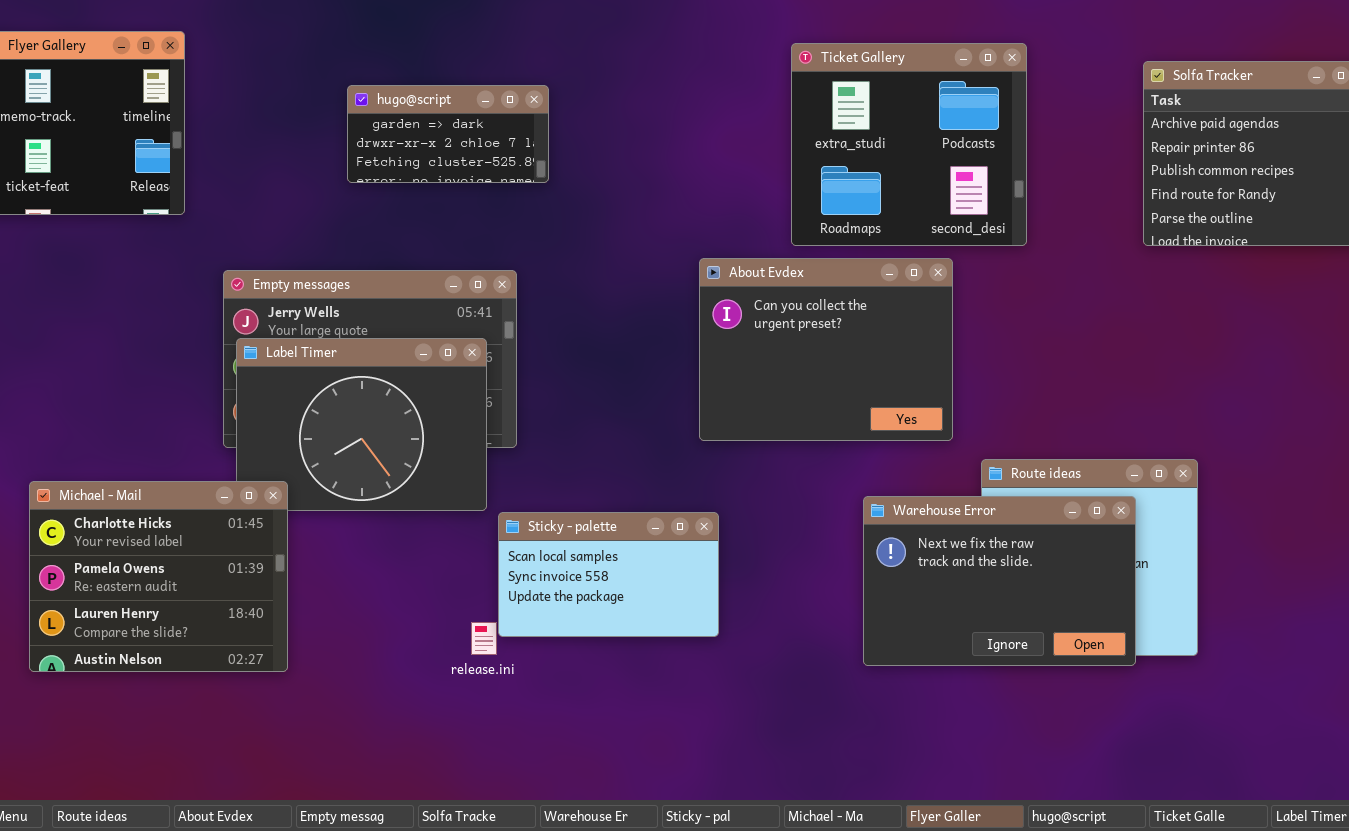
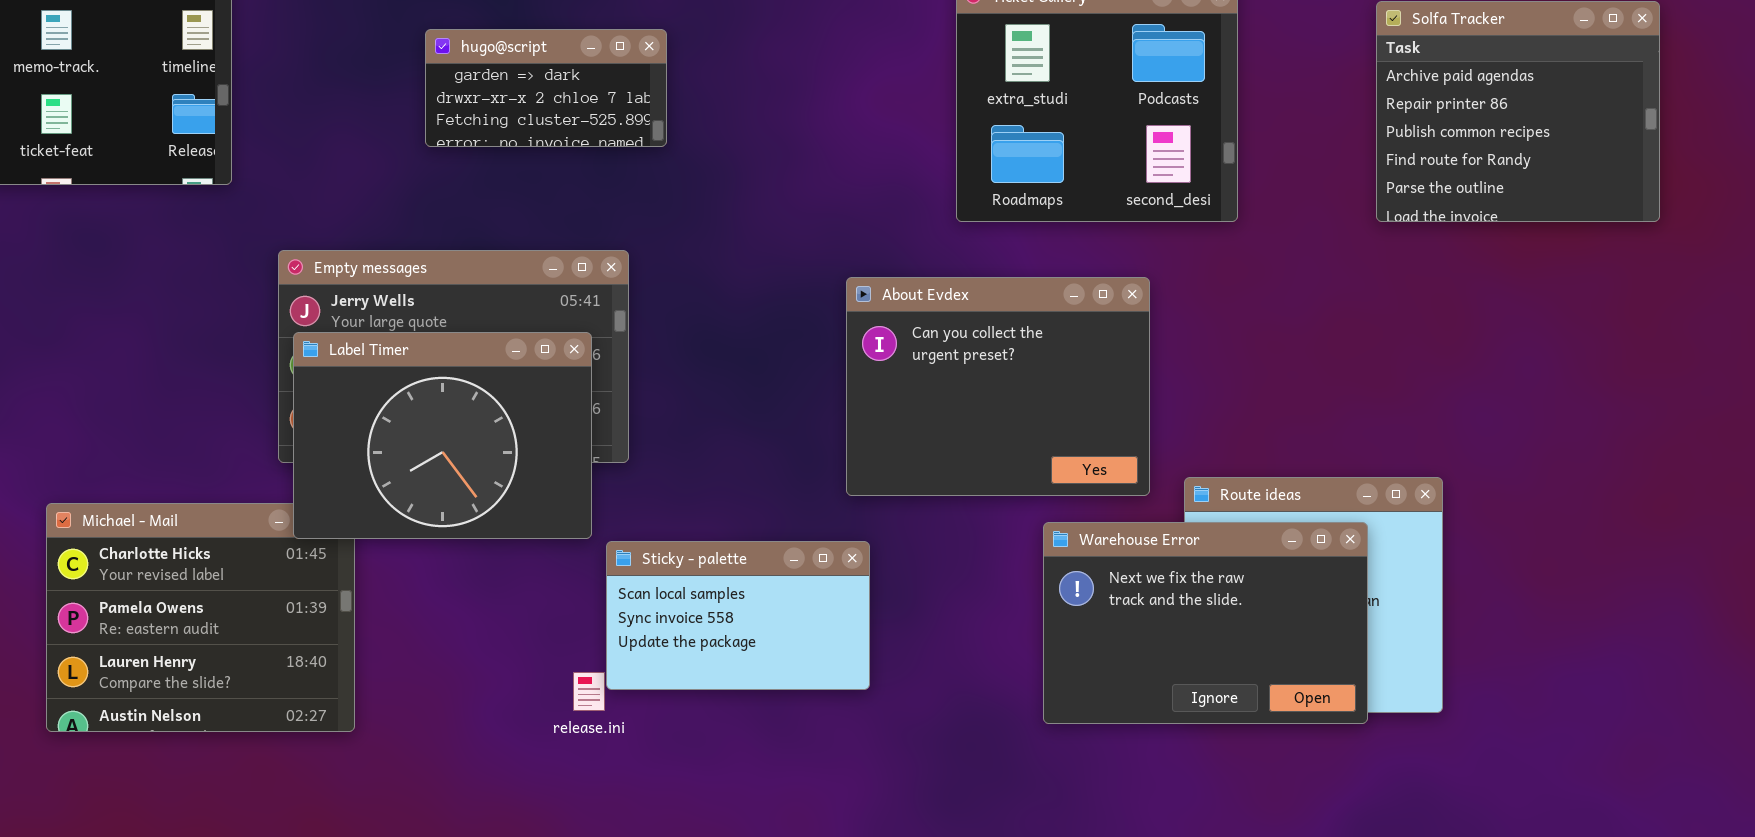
About Evdex: [699,258,953,441] -> [846,277,1150,496], moved
Label Timer: [236,338,487,511] -> [293,332,592,539], raised

